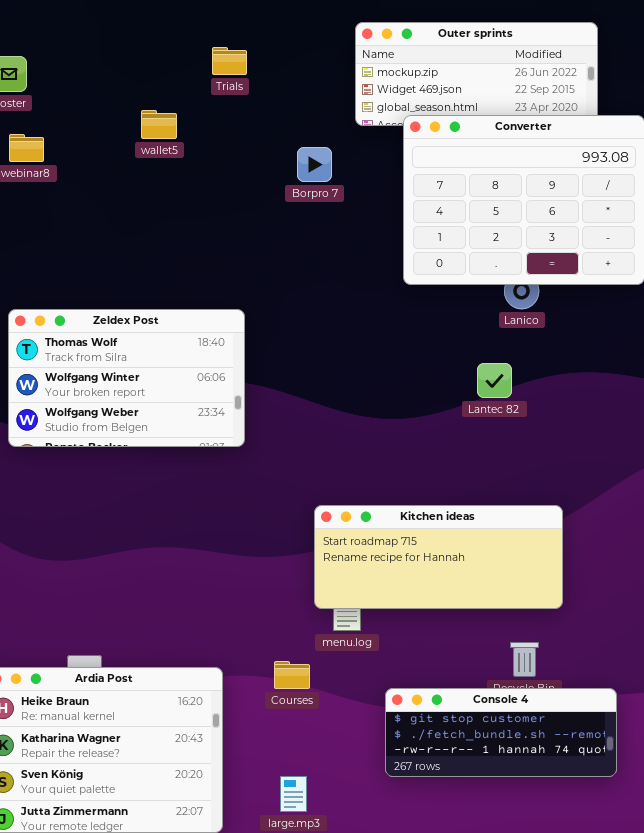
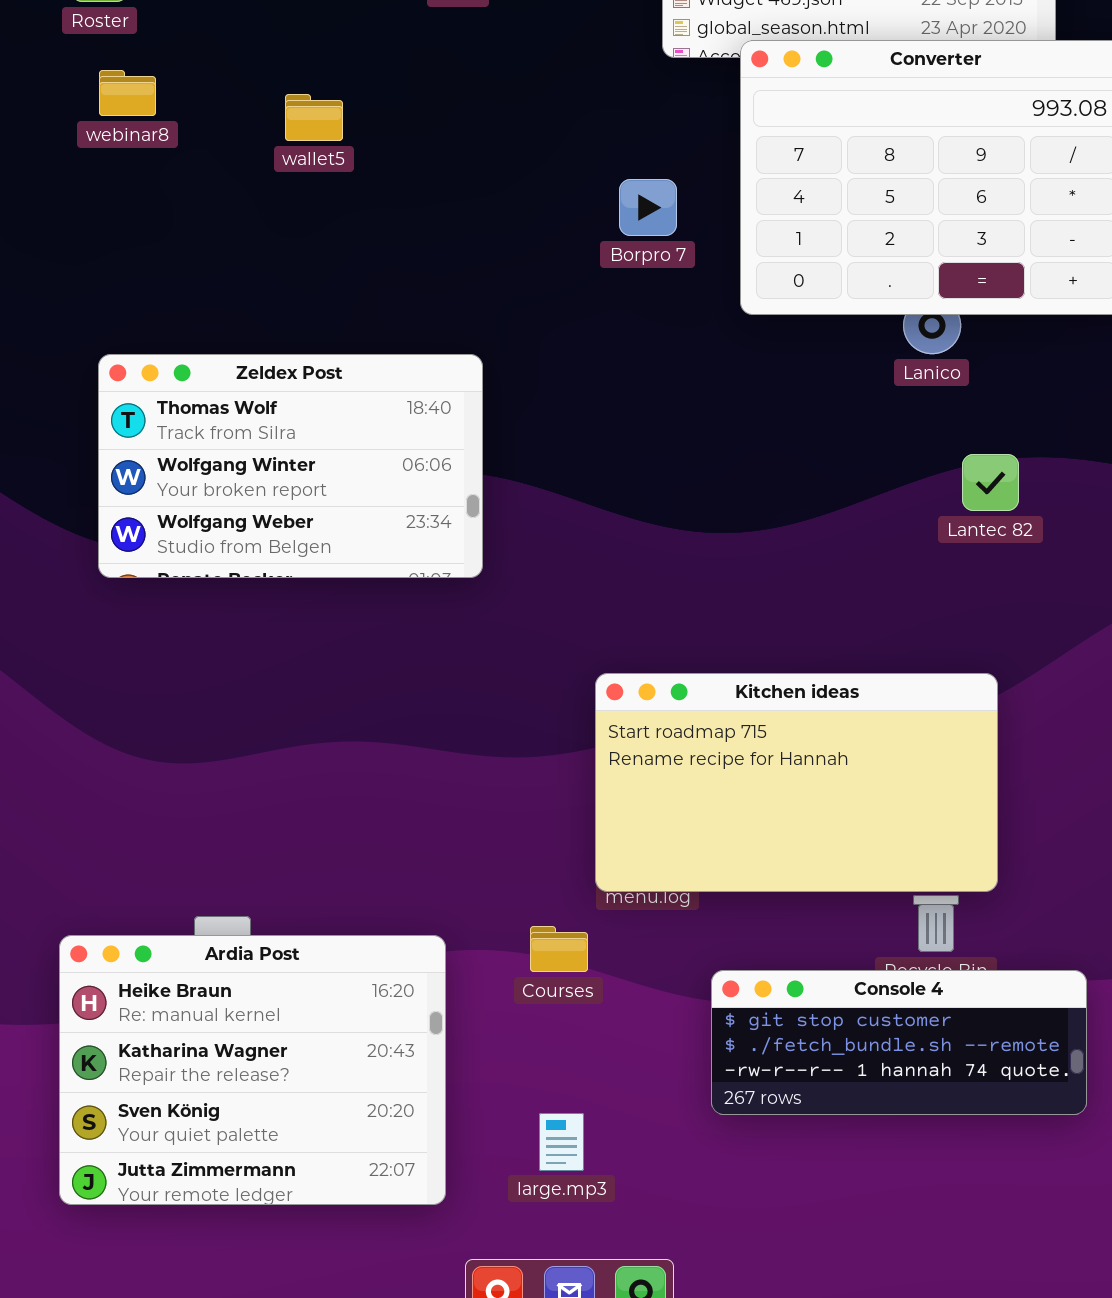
wallet5: [141,110,177,139] -> [285,94,343,141], moved
Borpro 7: [297,147,332,182] -> [619,179,677,236], moved
Lantec 82: [477,363,512,398] -> [962,454,1019,511], moved
Kitchen ideas: [314,505,563,609] -> [595,673,998,892], resized

